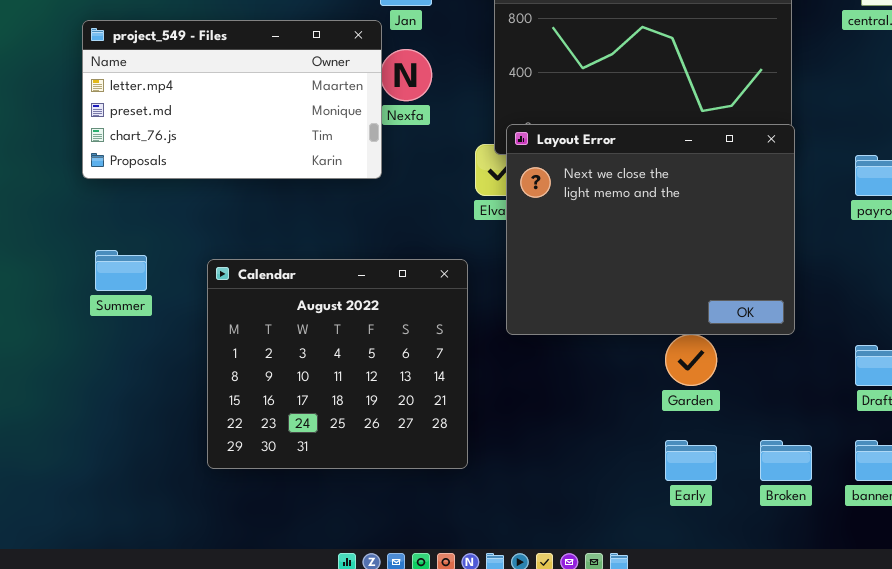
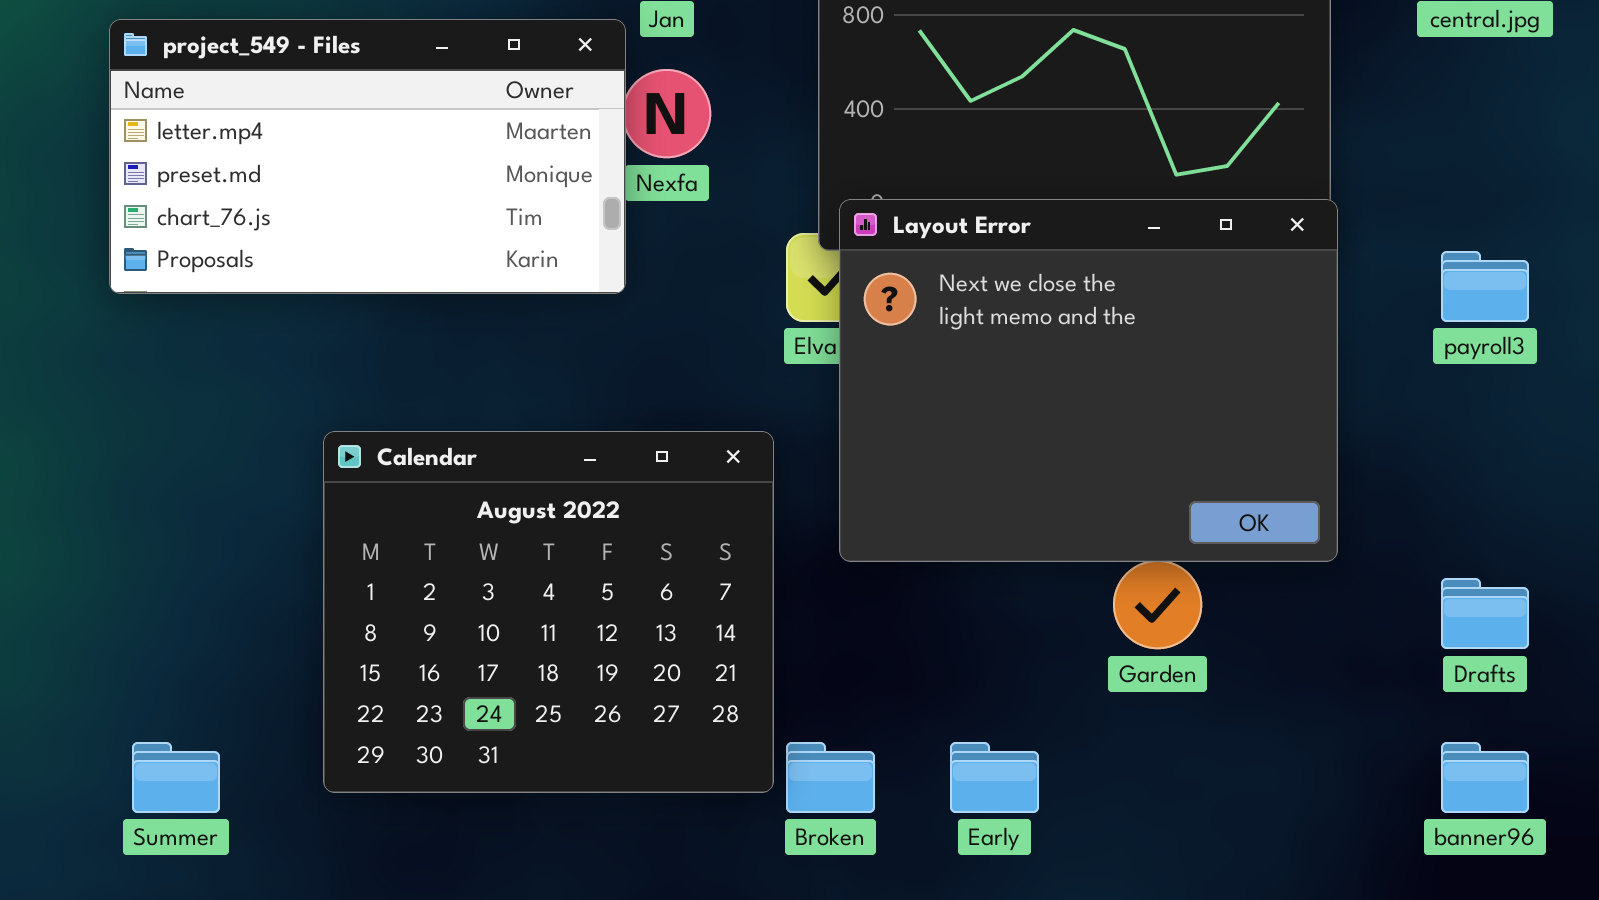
Summer: [95,250,147,291] -> [132,742,220,813], moved
Early: [665,440,717,481] -> [950,742,1039,813], moved
Broken: [760,440,812,481] -> [786,742,875,813], moved

